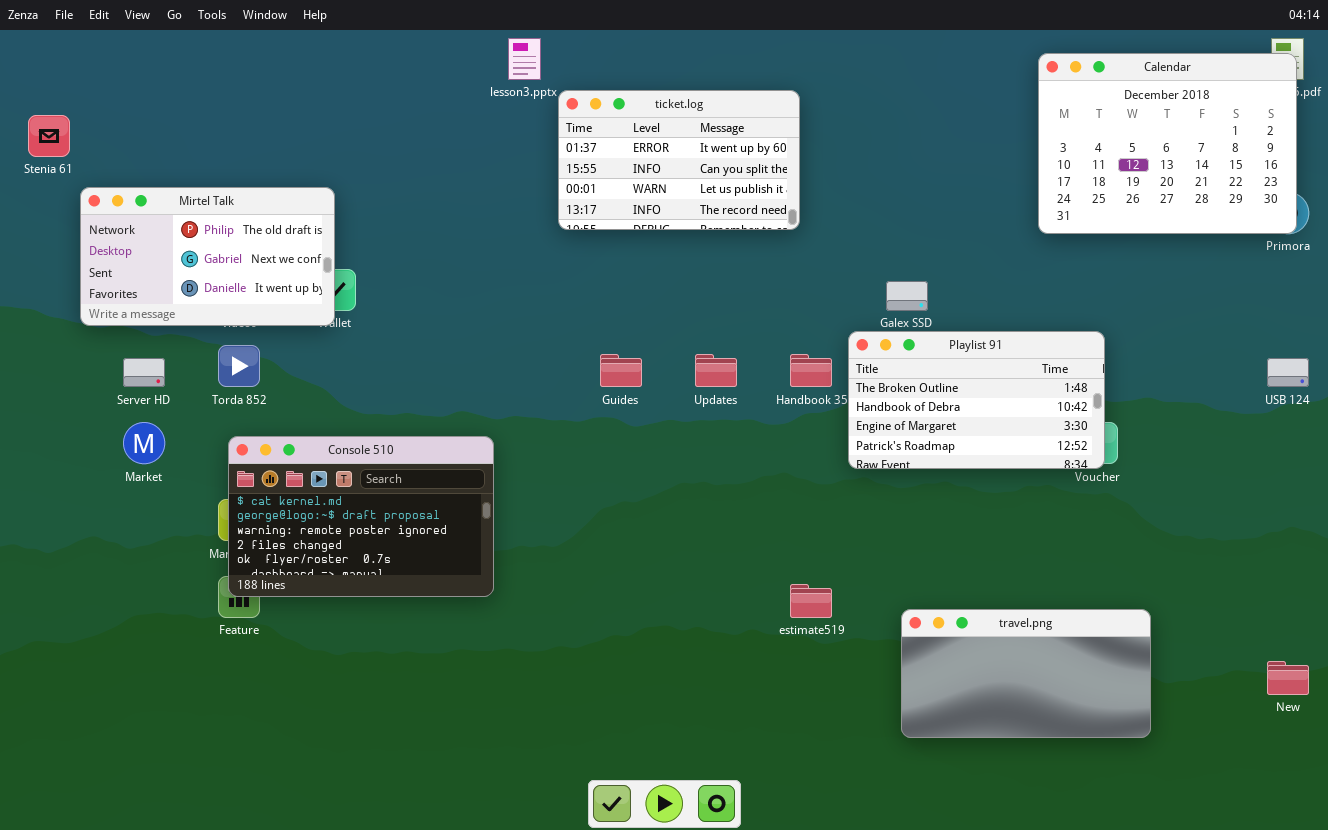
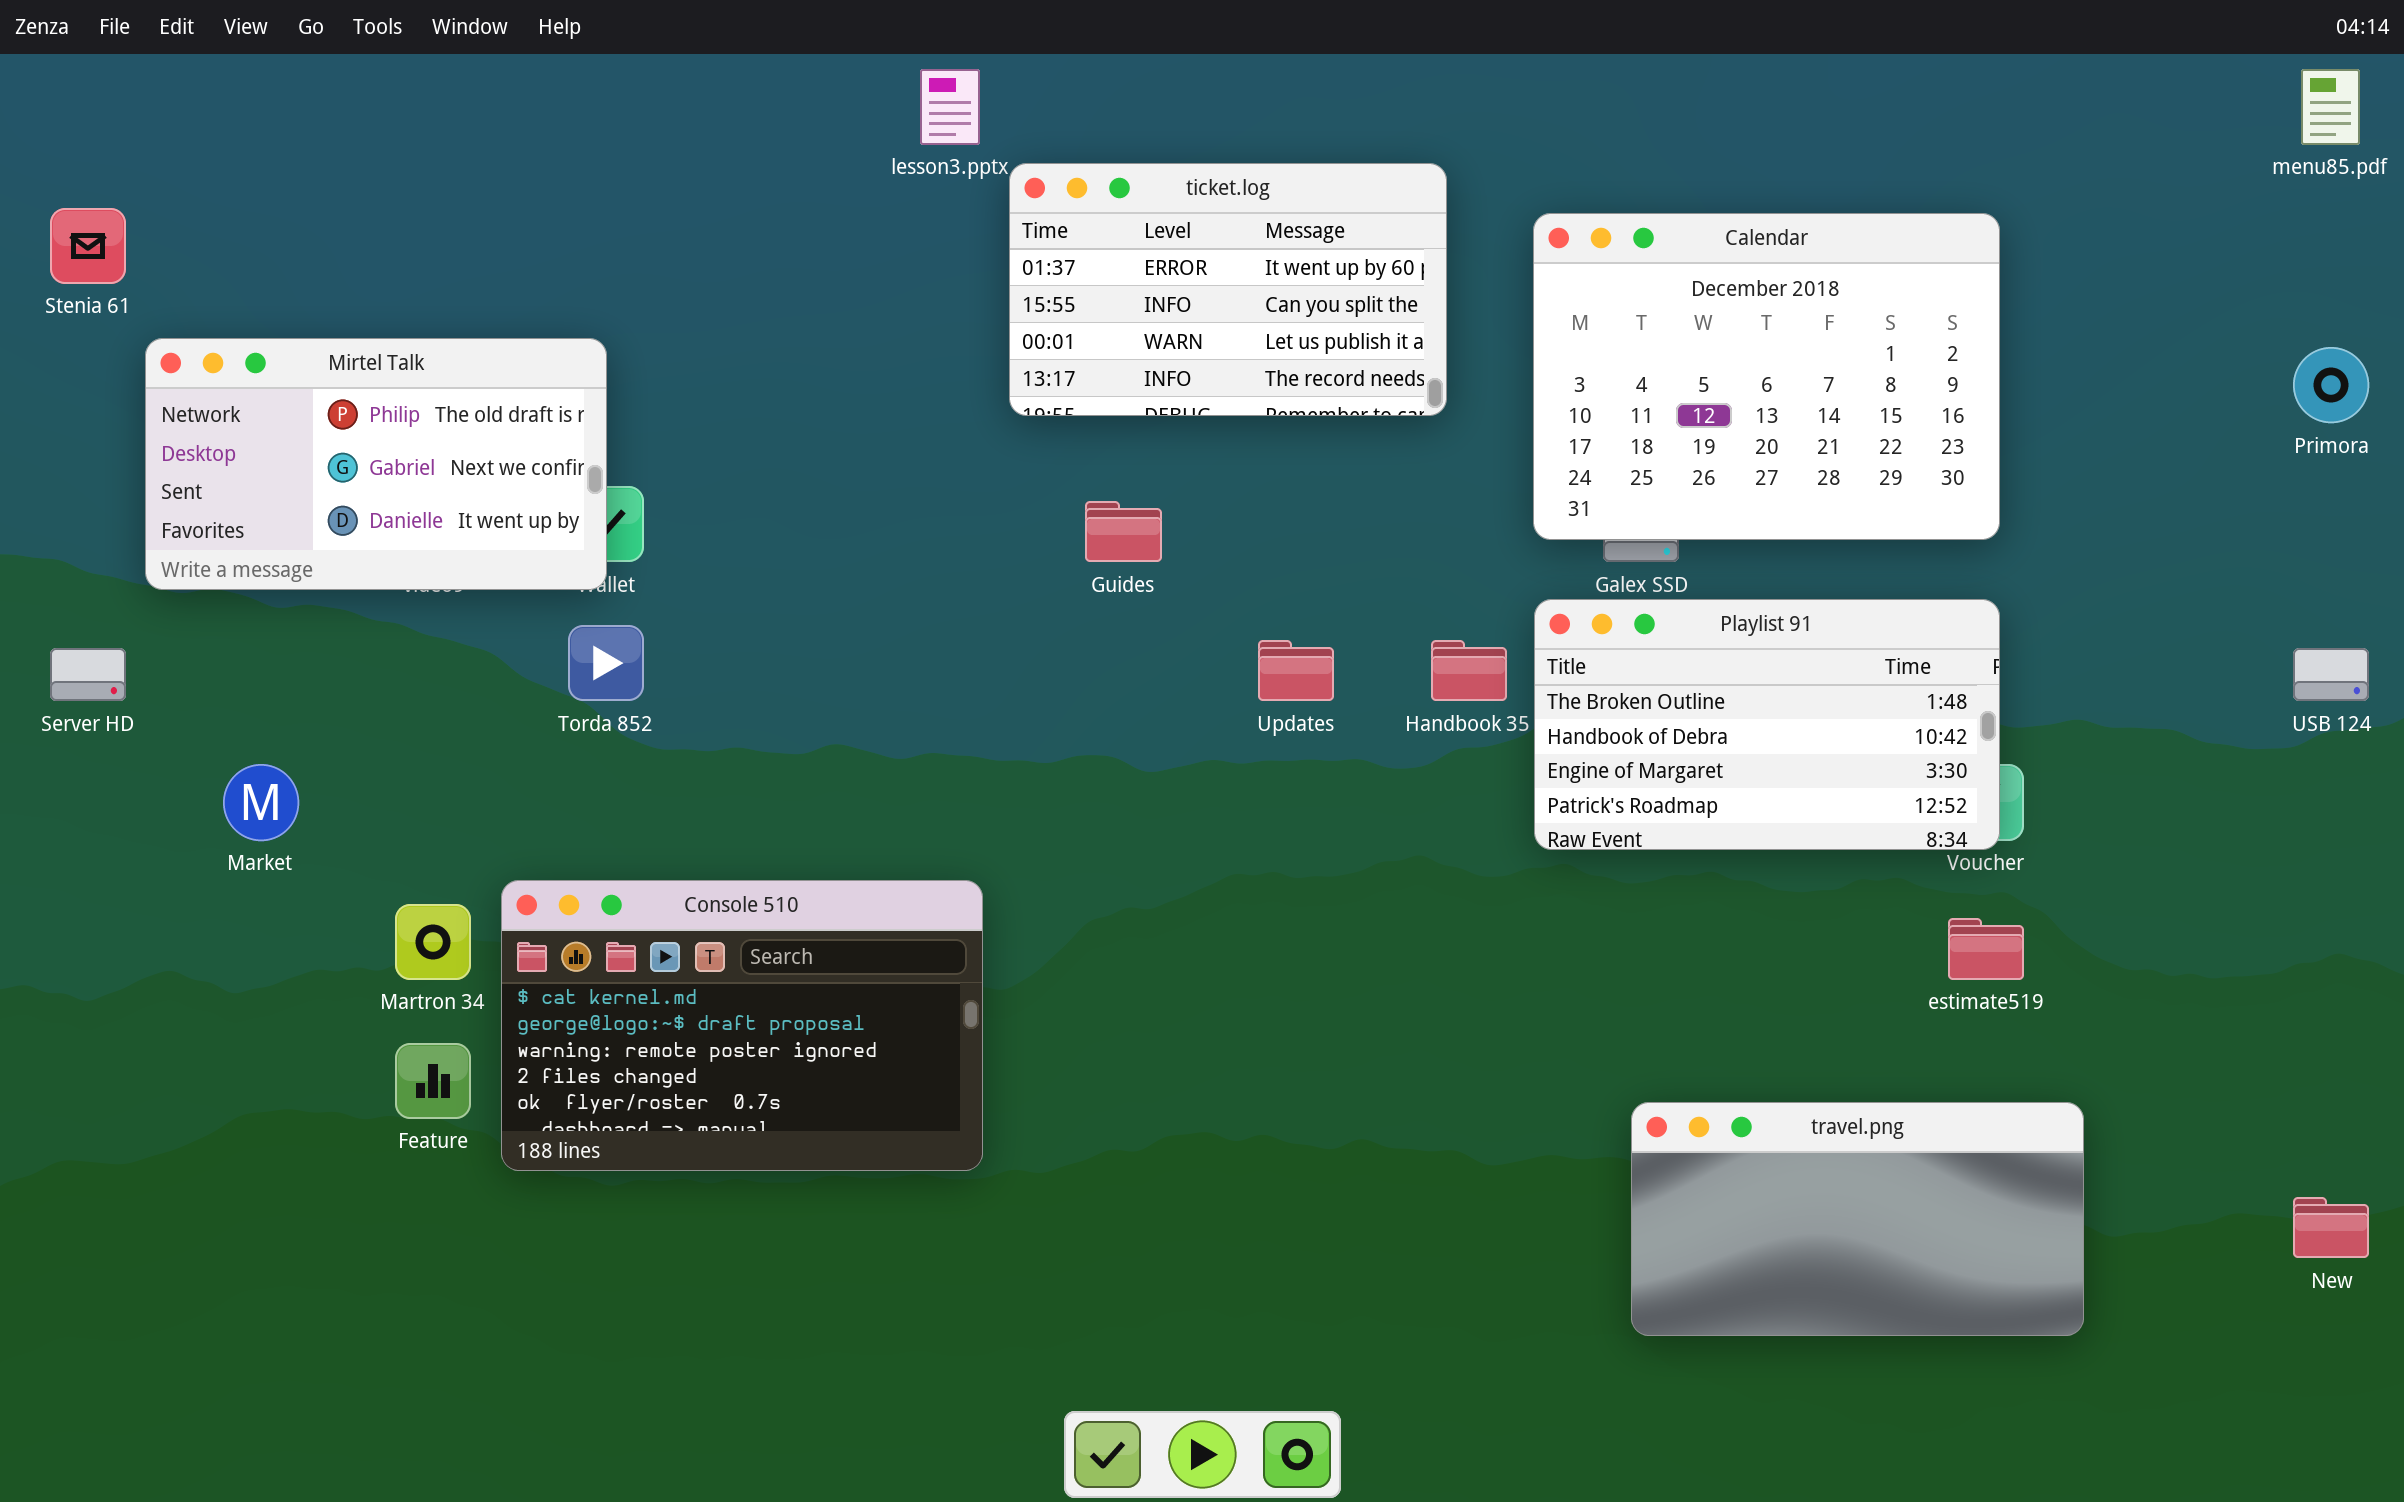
Calendar: [1038,53,1297,234] -> [1533,213,2000,540], moved
Torda 852: [218,345,260,387] -> [568,625,644,701], moved
Guides: [600,354,642,387] -> [1085,501,1162,562], moved
Server HD: [123,358,165,387] -> [50,648,126,701], moved
Console 510: [228,436,494,597] -> [501,880,983,1171], moved
estimate519: [790,584,832,618] -> [1948,918,2024,980], moved

